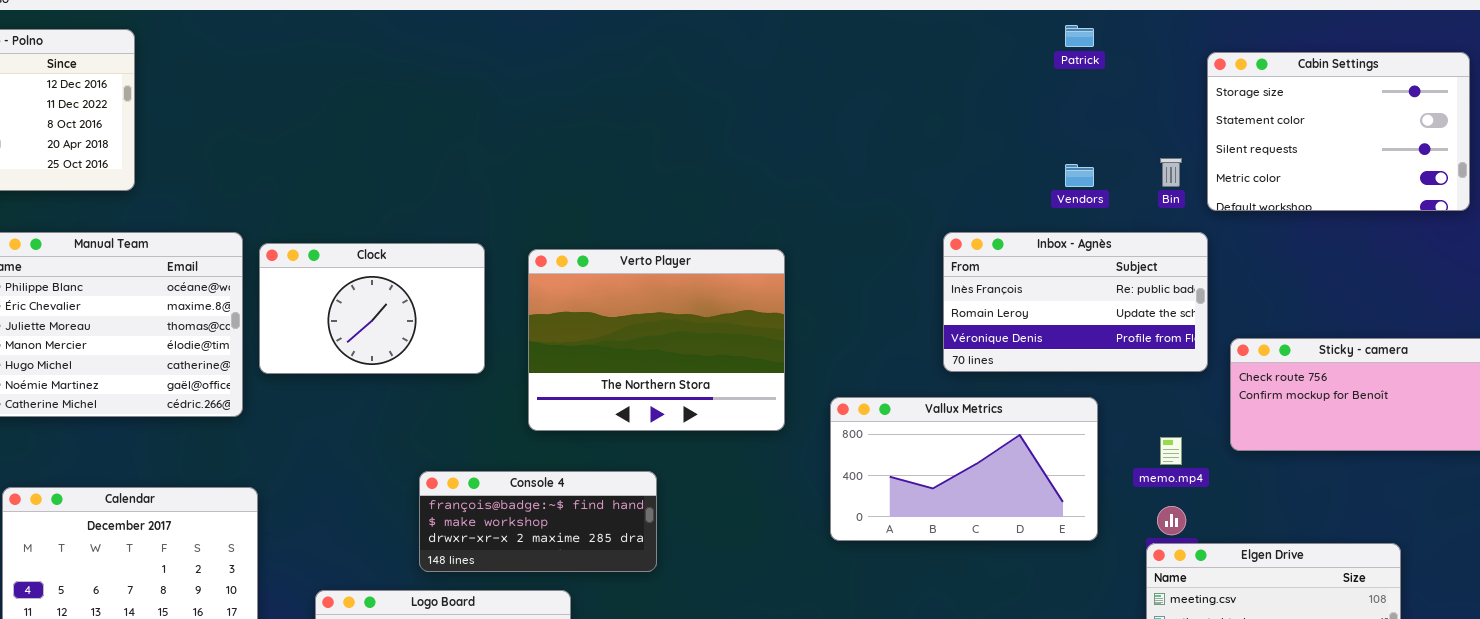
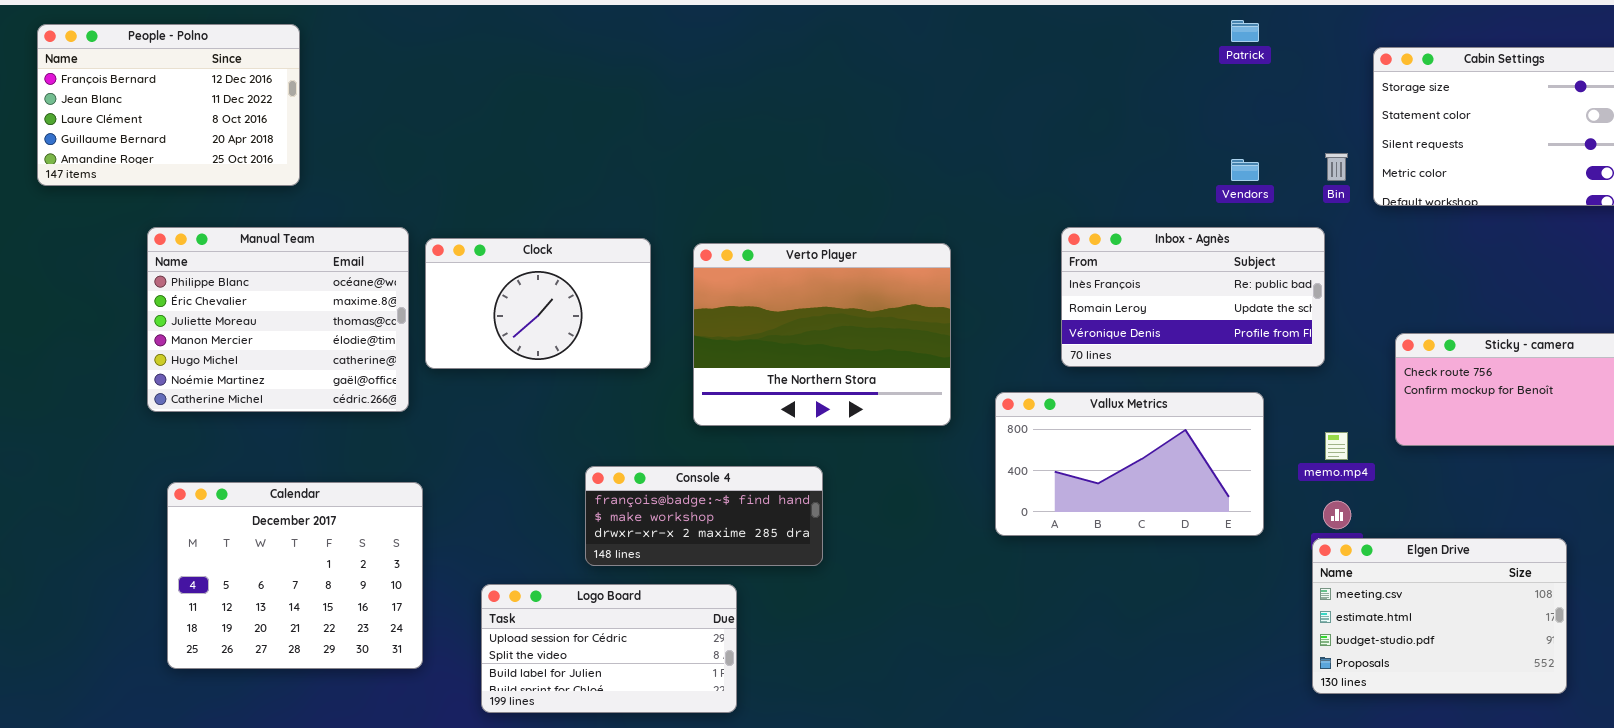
Inbox - Agnès: [943,232,1208,372] -> [1061,227,1325,367], moved

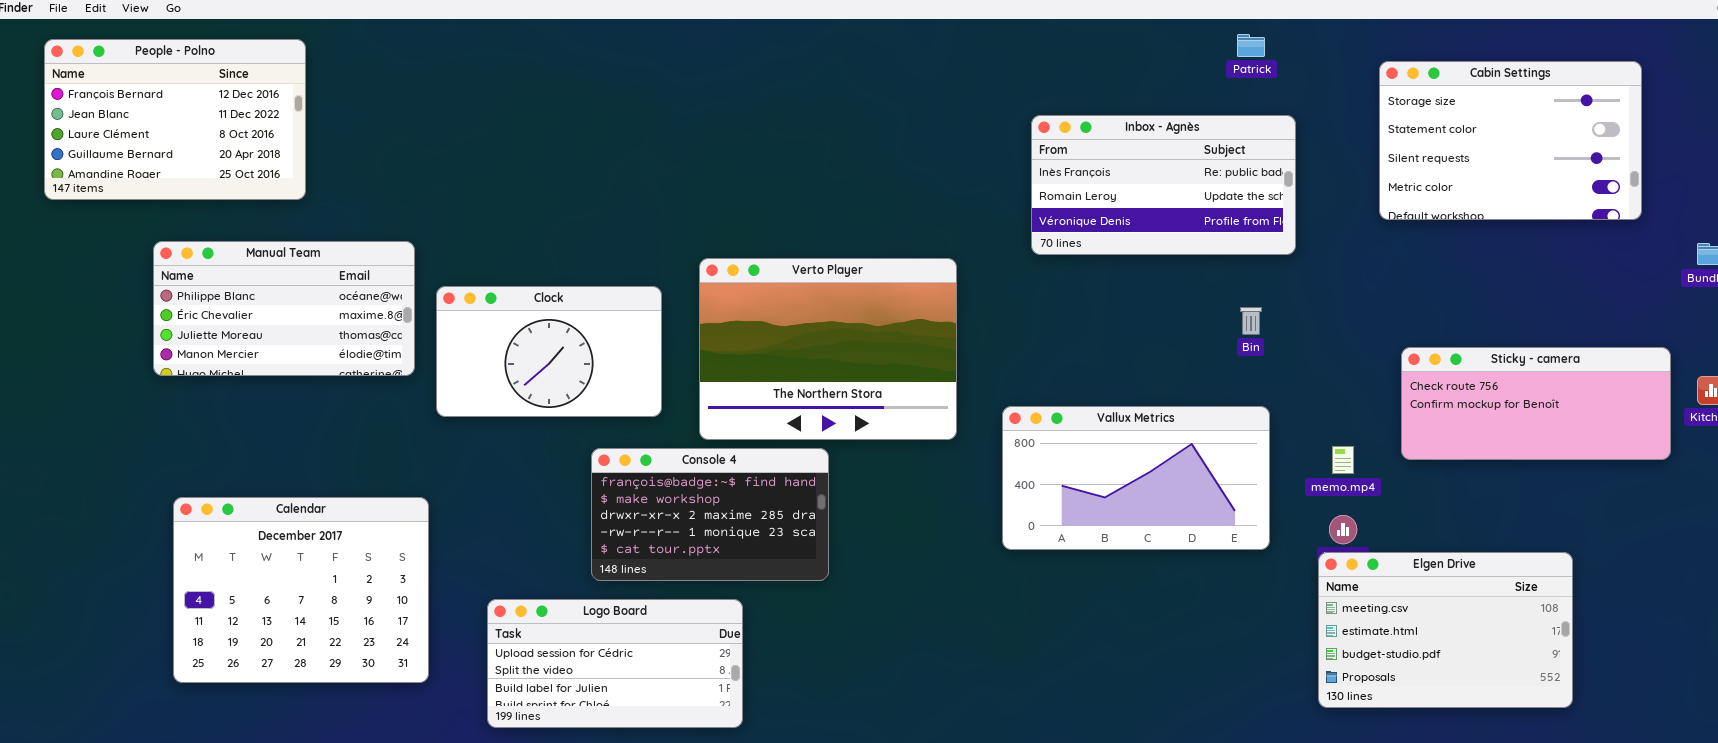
Bin: [1325,153,1348,181] -> [1240,307,1262,335], moved
Manual Team: [147,227,409,412] -> [153,241,415,376], resized
Inbox - Agnès: [1061,227,1325,367] -> [1031,115,1296,255], moved
Clock: [425,238,651,369] -> [436,286,662,417], moved
Console 4: [585,466,823,566] -> [591,448,829,581], resized

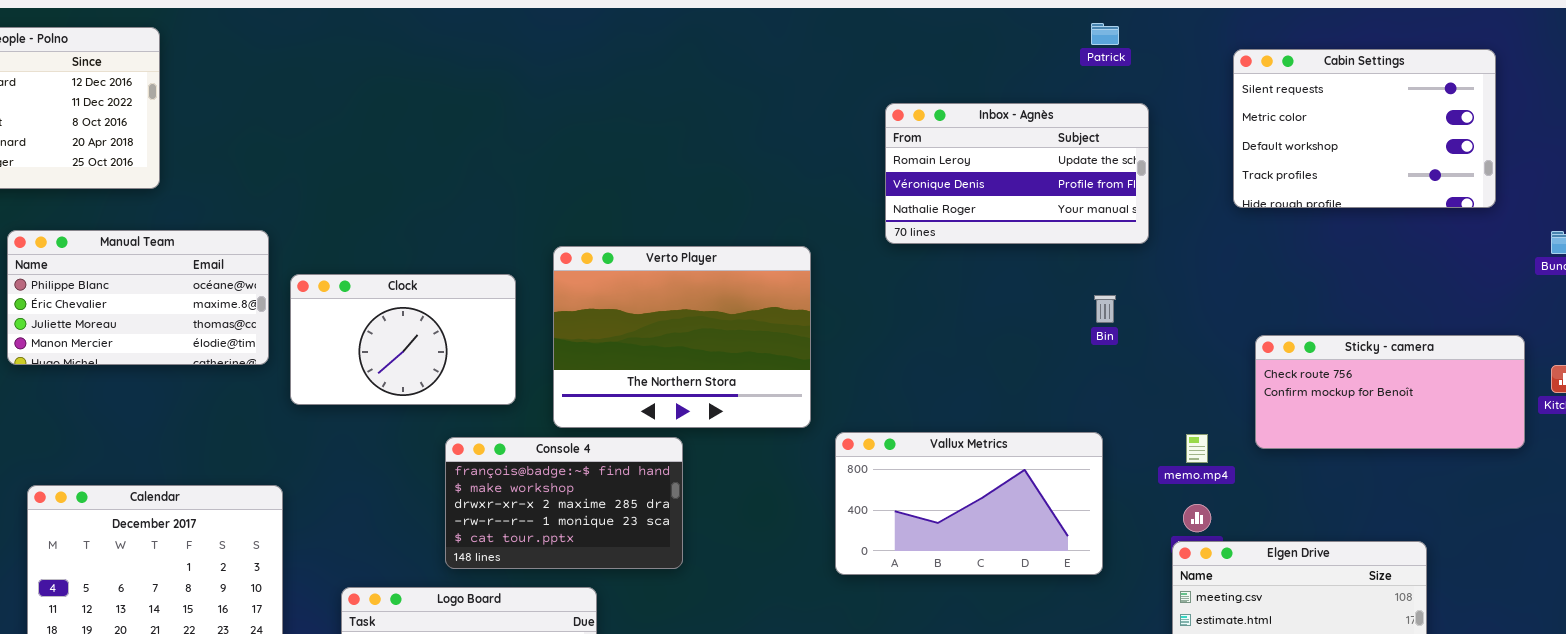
Cabin Settings: [1379,61,1642,220] -> [1233,49,1496,208], scrolled down 2 rows
Inbox - Agnès: [1031,115,1296,255] -> [885,103,1149,244], scrolled down 1 row
Vallux Metrics: [1002,406,1270,550] -> [835,432,1103,575], moved

